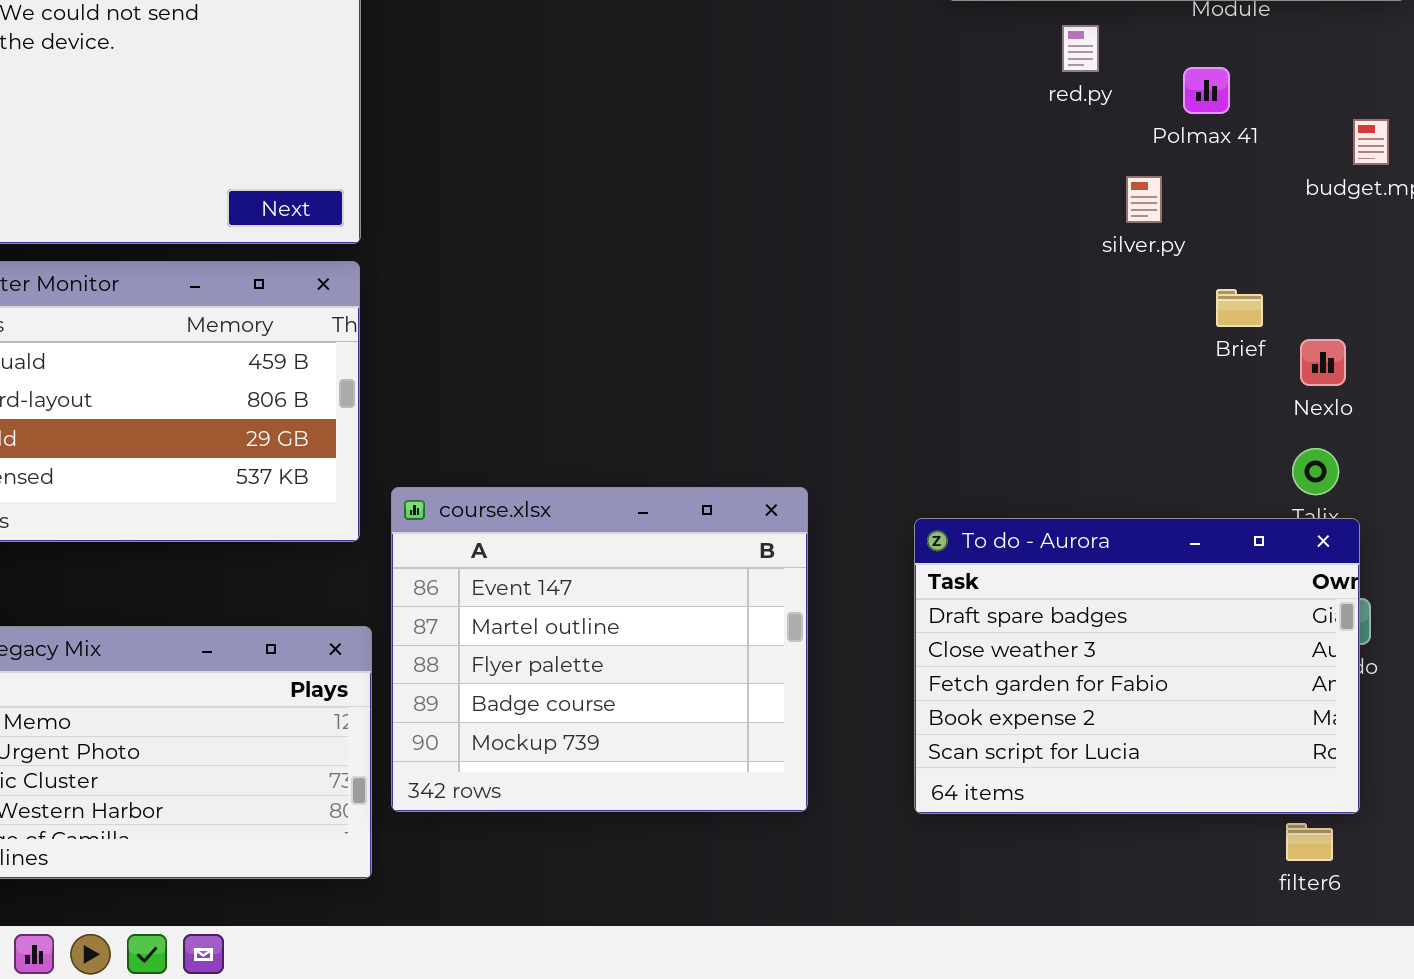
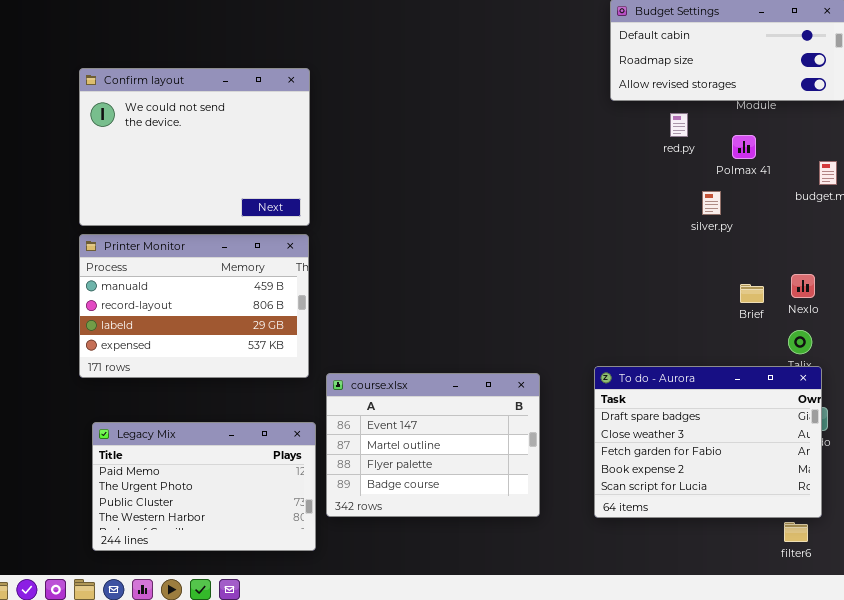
Brief: [1216,289,1263,327] -> [740,284,764,303], moved
course.xlsx: [391,487,808,812] -> [326,373,540,517], resized

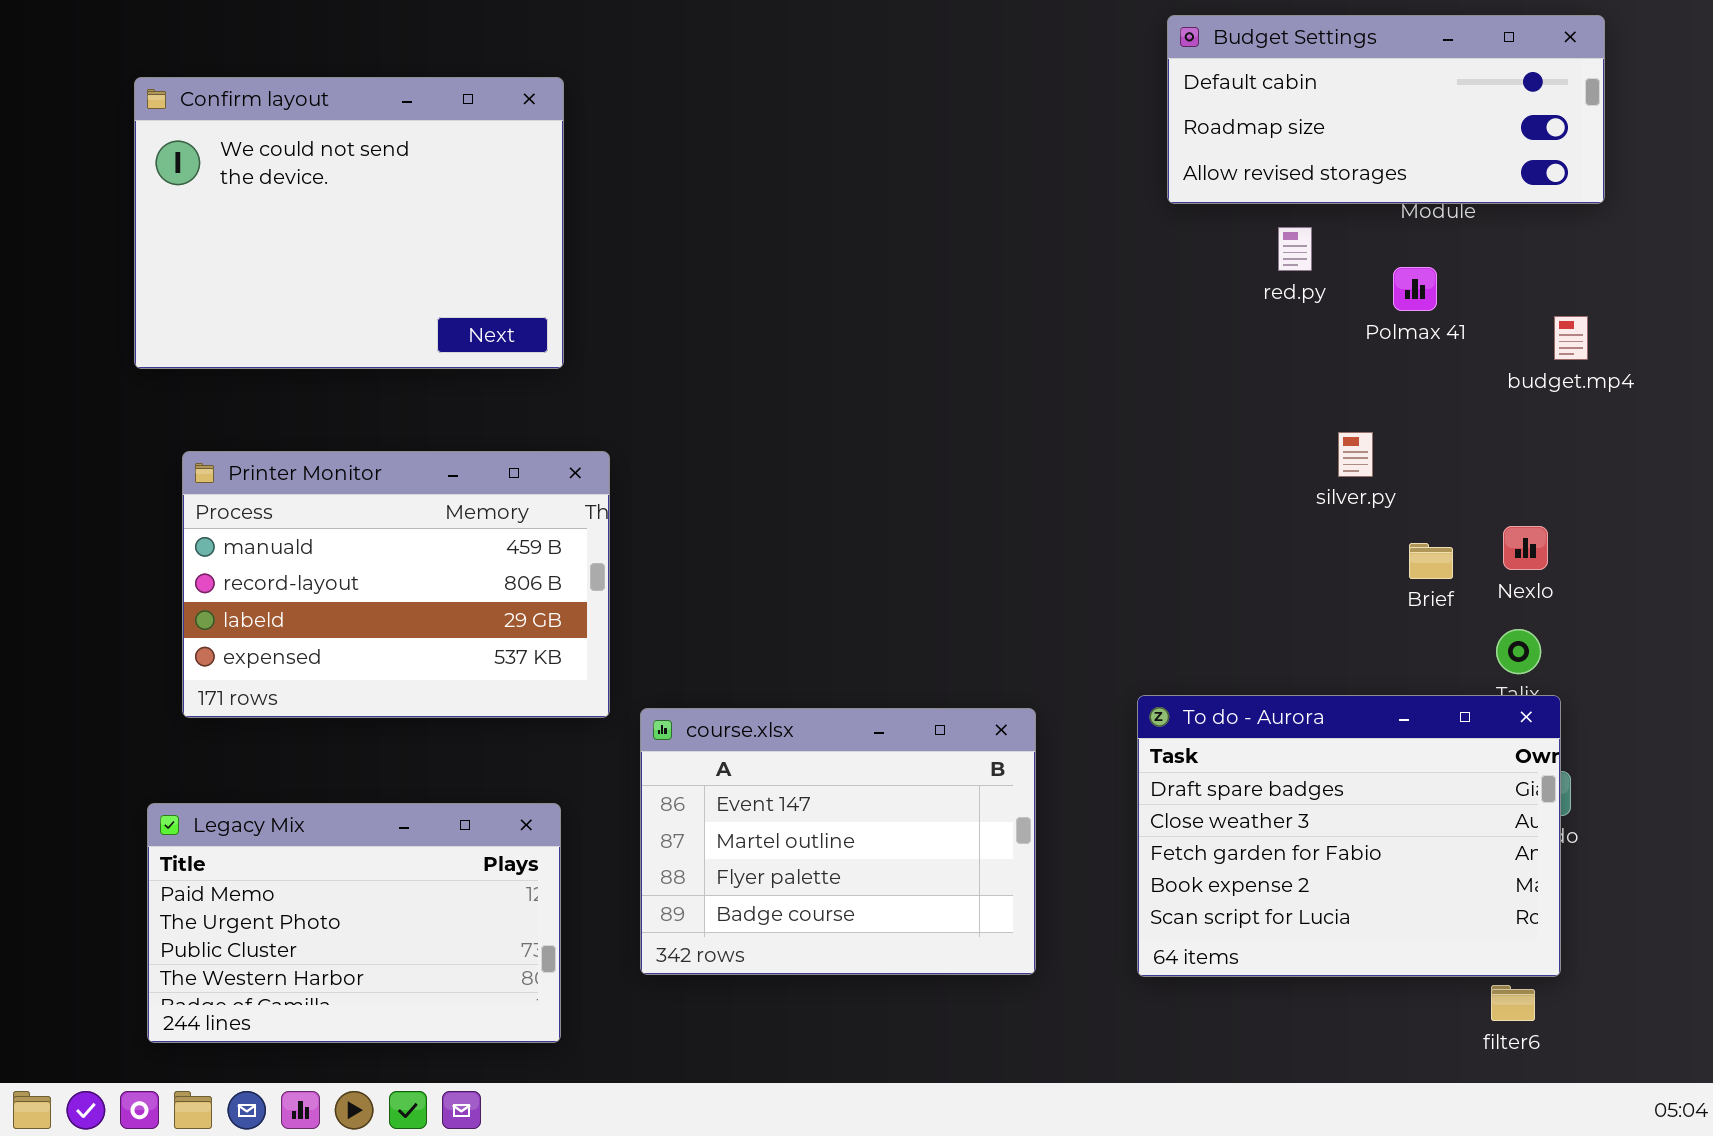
Confirm layout: [79,68,310,226] -> [134,77,564,369], moved
silver.py: [702,191,721,215] -> [1338,432,1373,477], moved
Legacy Mix: [92,422,316,551] -> [147,803,561,1043], moved

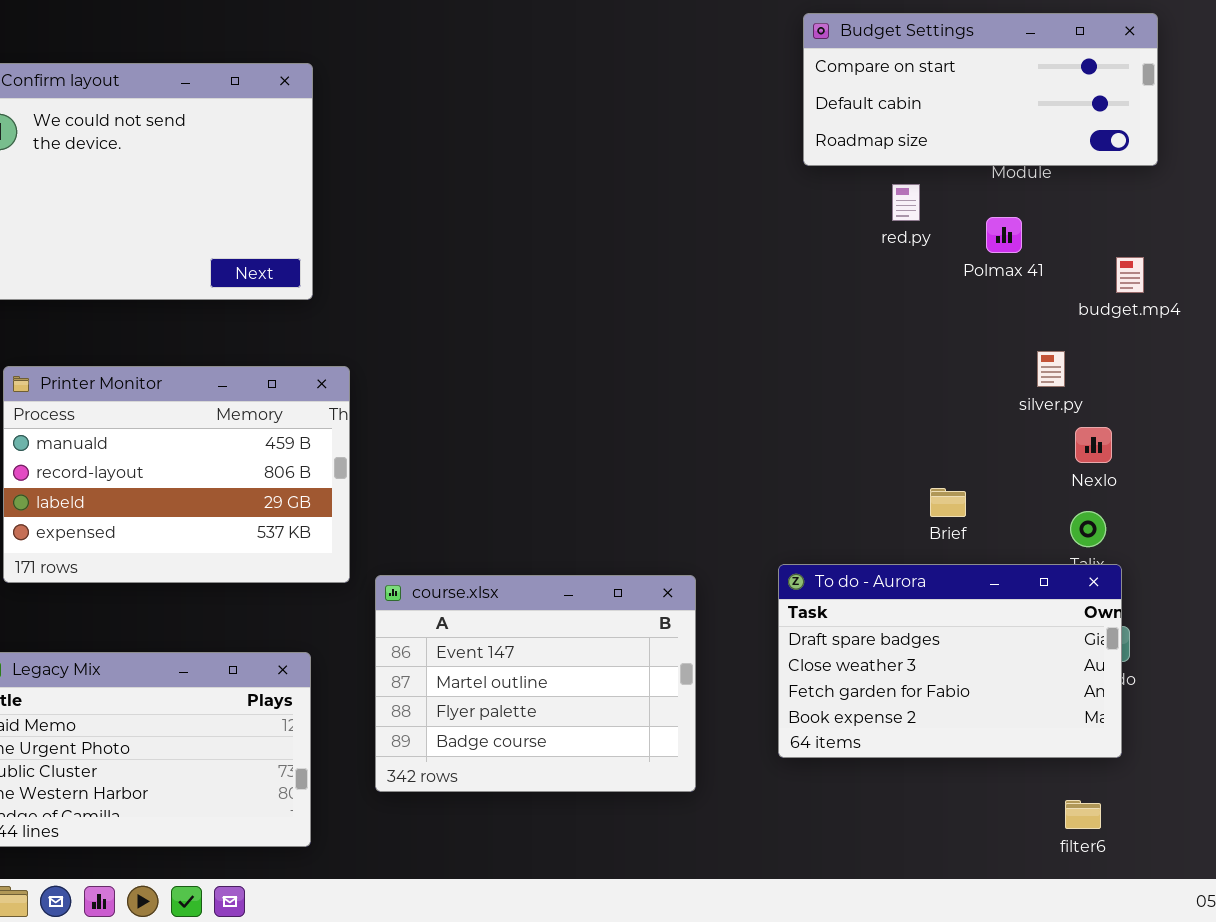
Budget Settings: [1167,15,1605,204] -> [803,13,1158,166], scrolled up 1 row
silver.py: [1338,432,1373,477] -> [1037,351,1065,387], moved
Brief: [1409,543,1453,579] -> [930,488,966,517], moved
To do - Aurora: [1137,695,1561,977] -> [778,564,1122,758], resized

